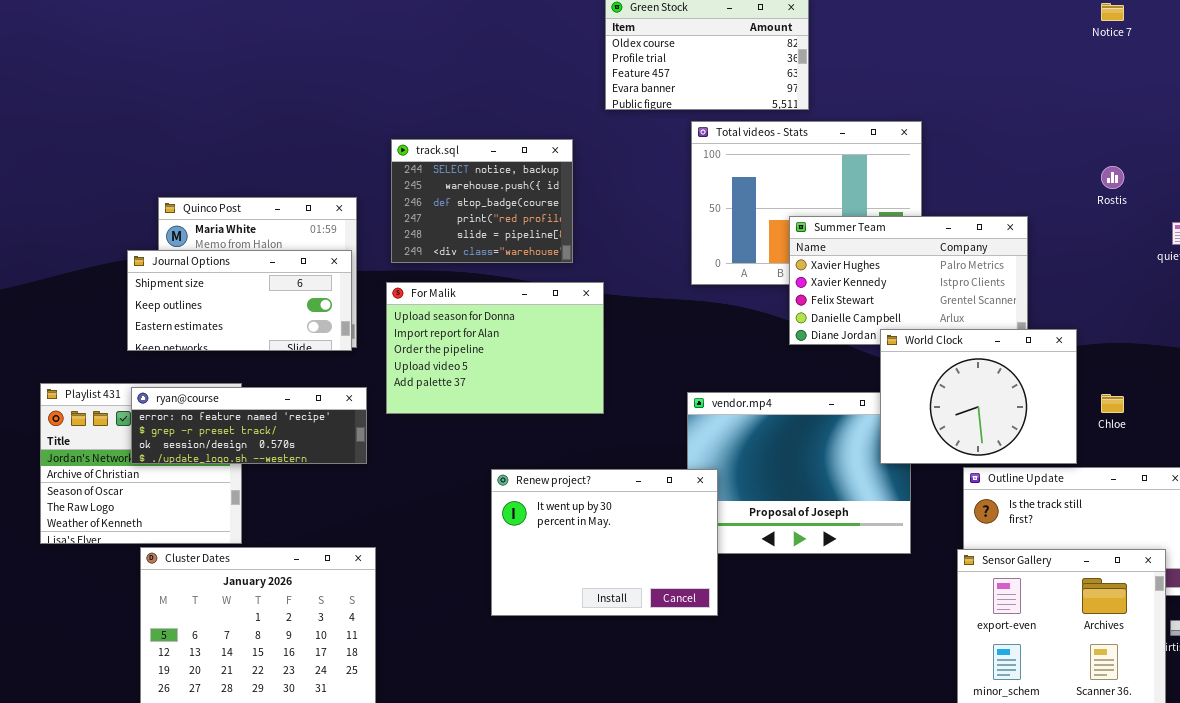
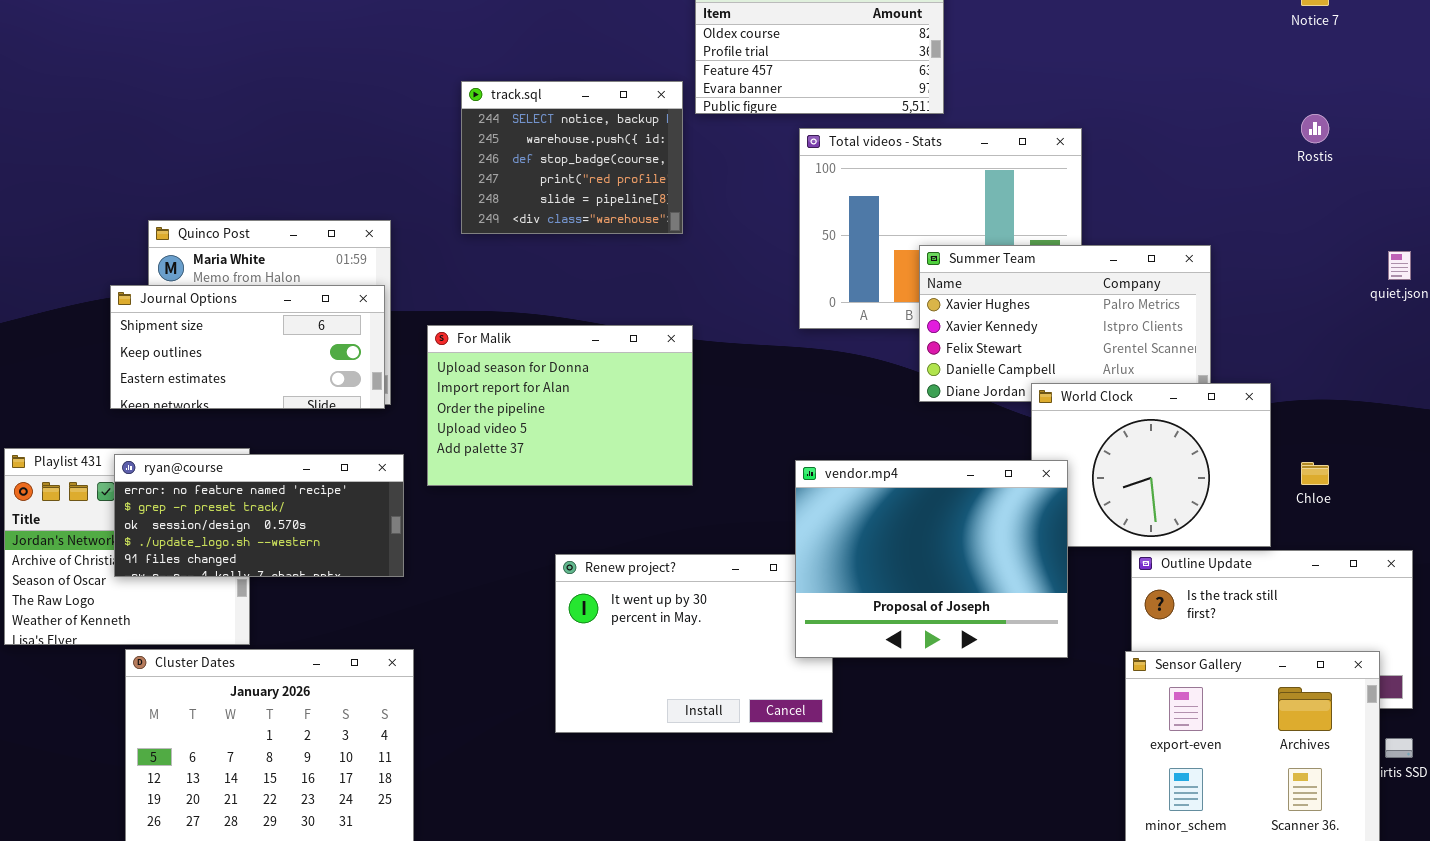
track.sql: [391,139,573,263] -> [461,81,683,234], moved
Rostis: [1101,166,1124,189] -> [1301,114,1329,143], moved
ryan@course: [131,387,367,464] -> [114,454,404,577], resized
vendor.mp4: [687,392,911,554] -> [795,460,1068,658], raised

